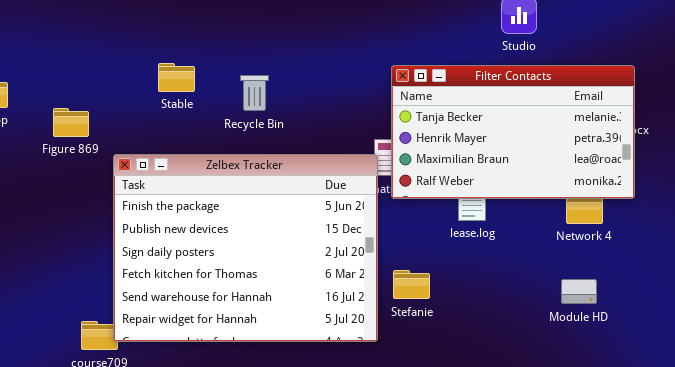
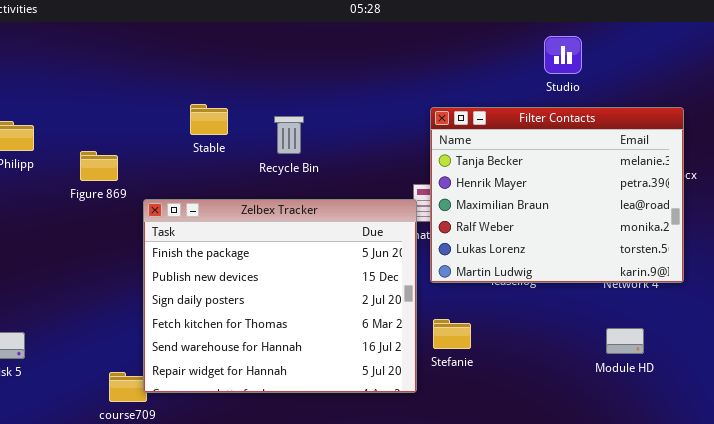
Filter Contacts: [391,65,635,199] -> [430,107,684,283], resized

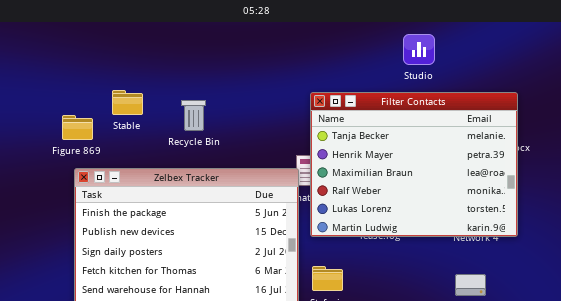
Figure 869: [80,151,118,181] -> [62,115,93,140], moved

